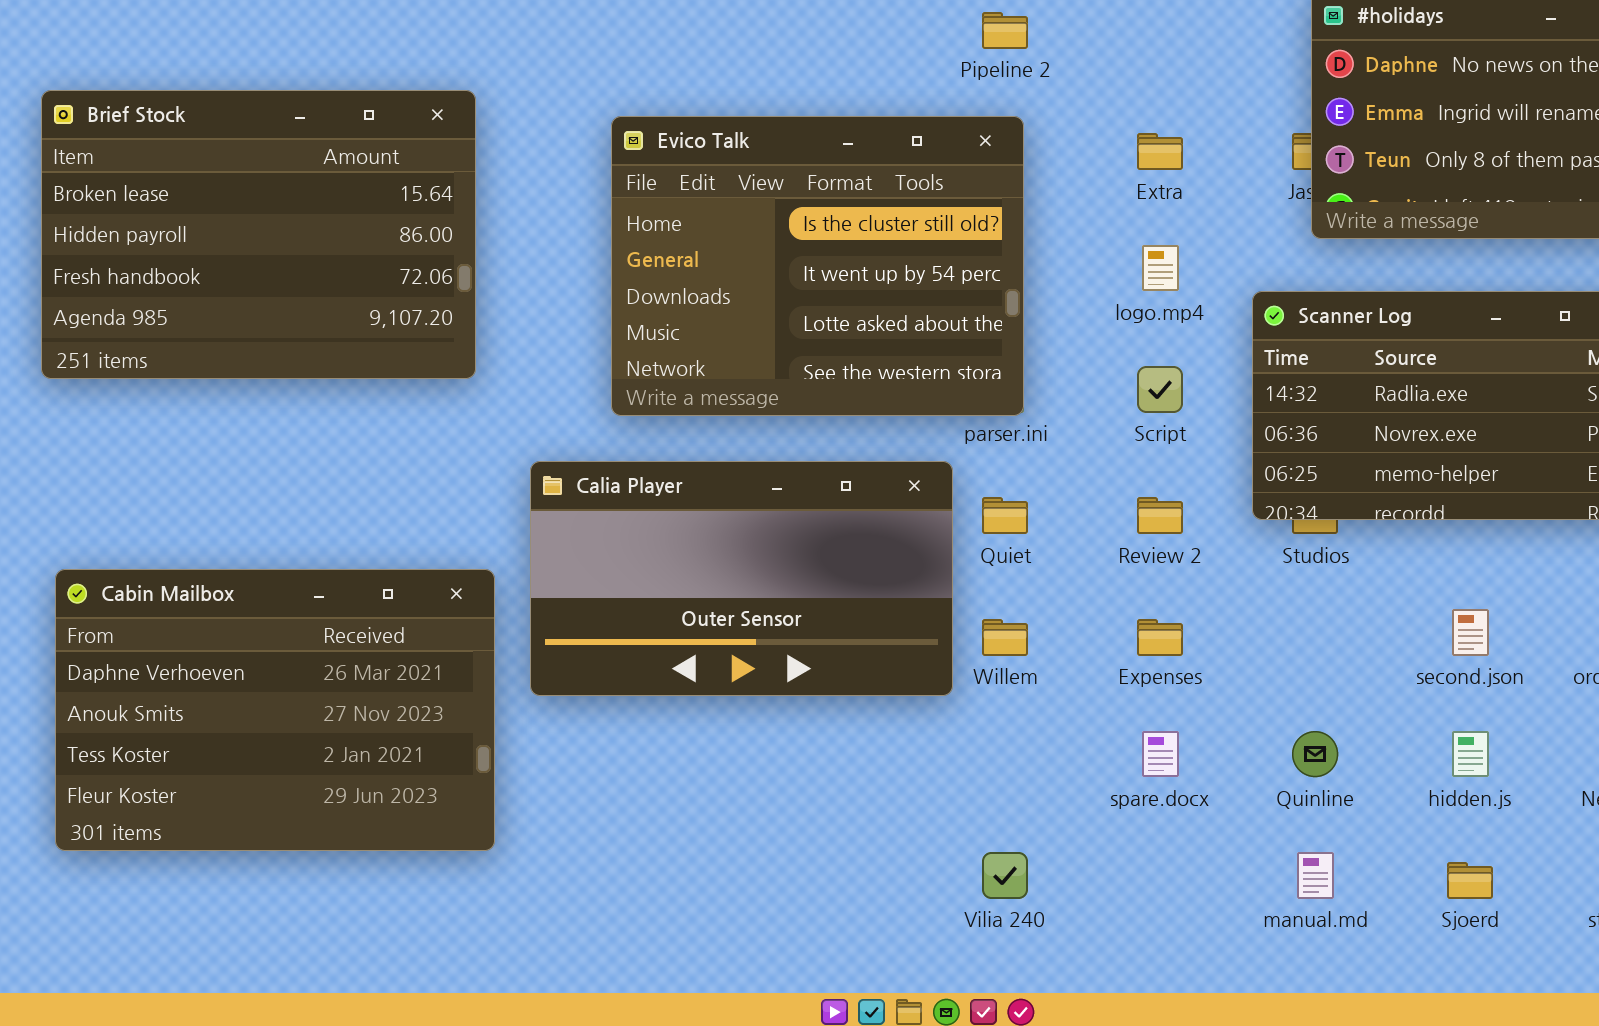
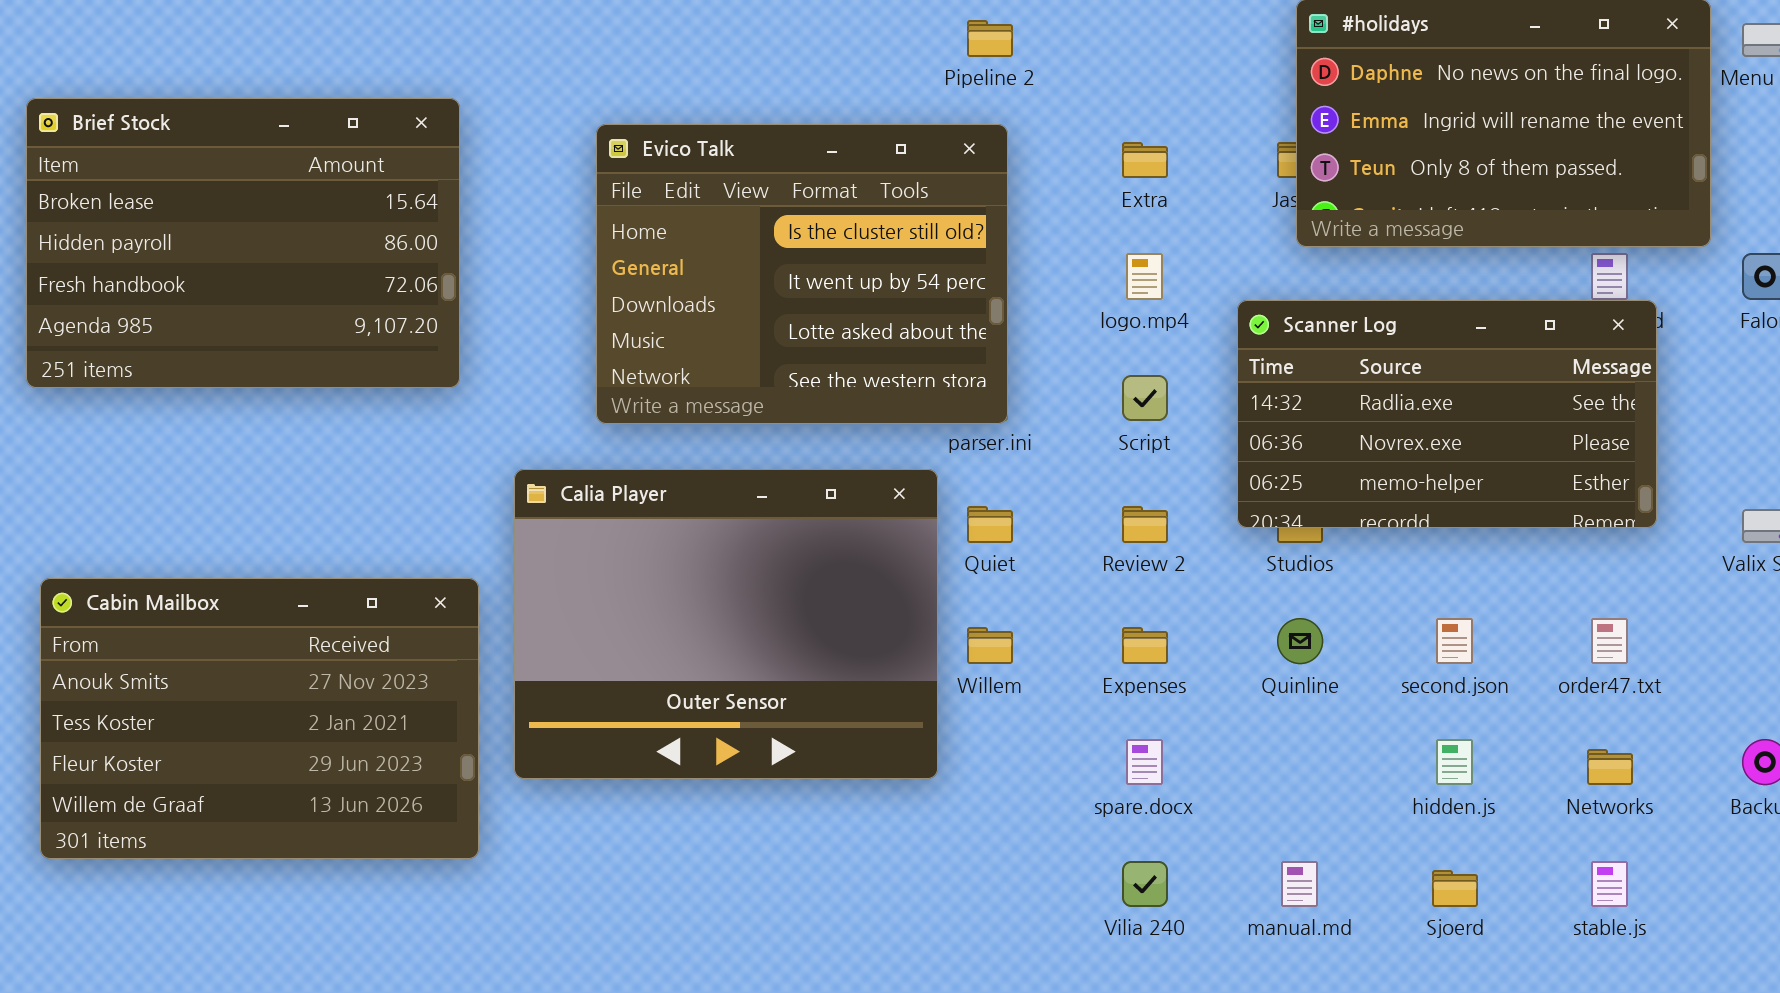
Calia Player: [530,461,953,696] -> [514,469,938,779], resized
Cabin Mailbox: [55,569,495,851] -> [40,578,479,859], scrolled down 1 row
Quinline: [1292,731,1338,777] -> [1277,618,1323,664], moved
Vilia 240: [982,852,1028,899] -> [1122,861,1168,907], moved

